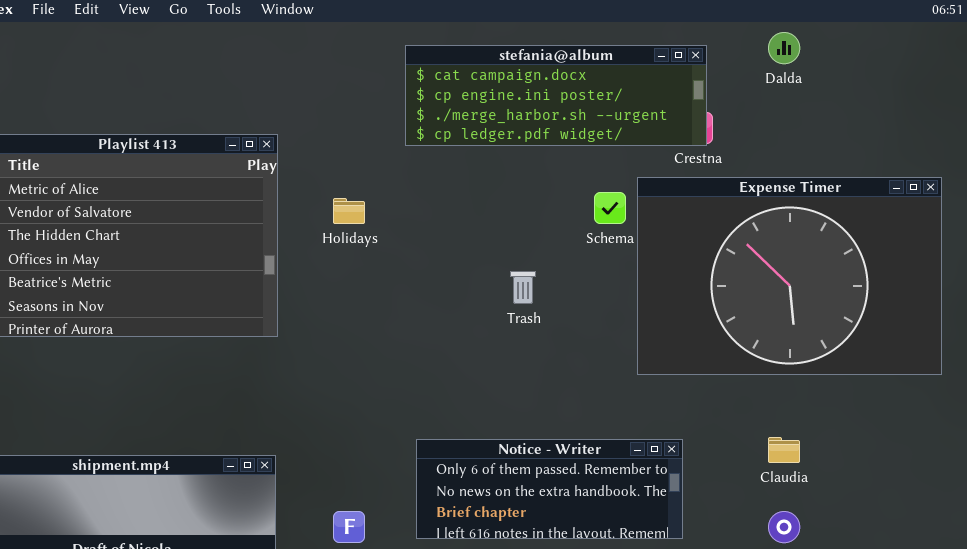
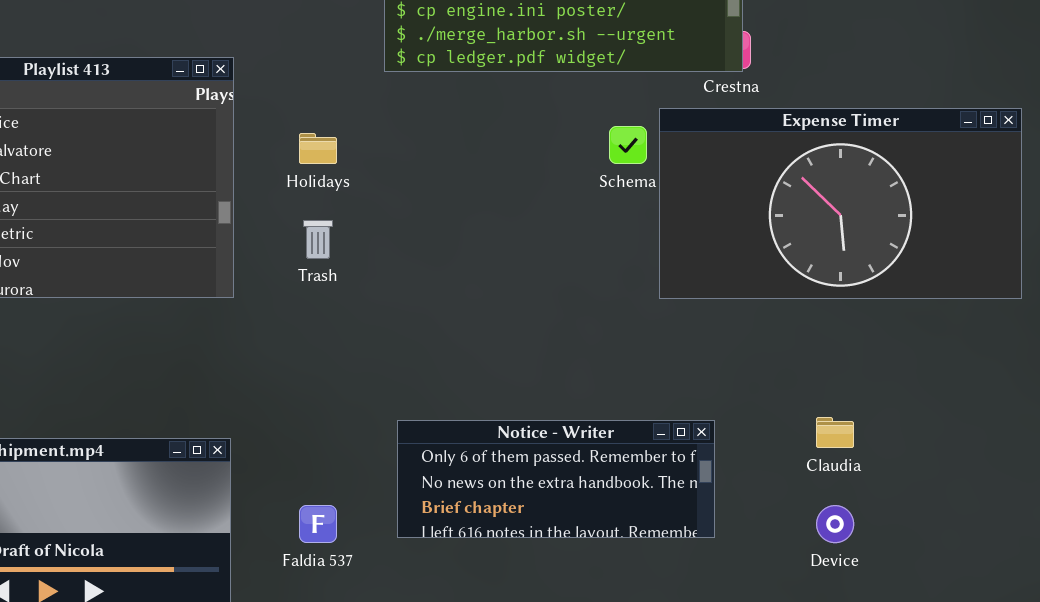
Expense Timer: [637,177,942,375] -> [659,108,1022,299], resized
Trash: [510,271,536,304] -> [303,220,333,259], moved

